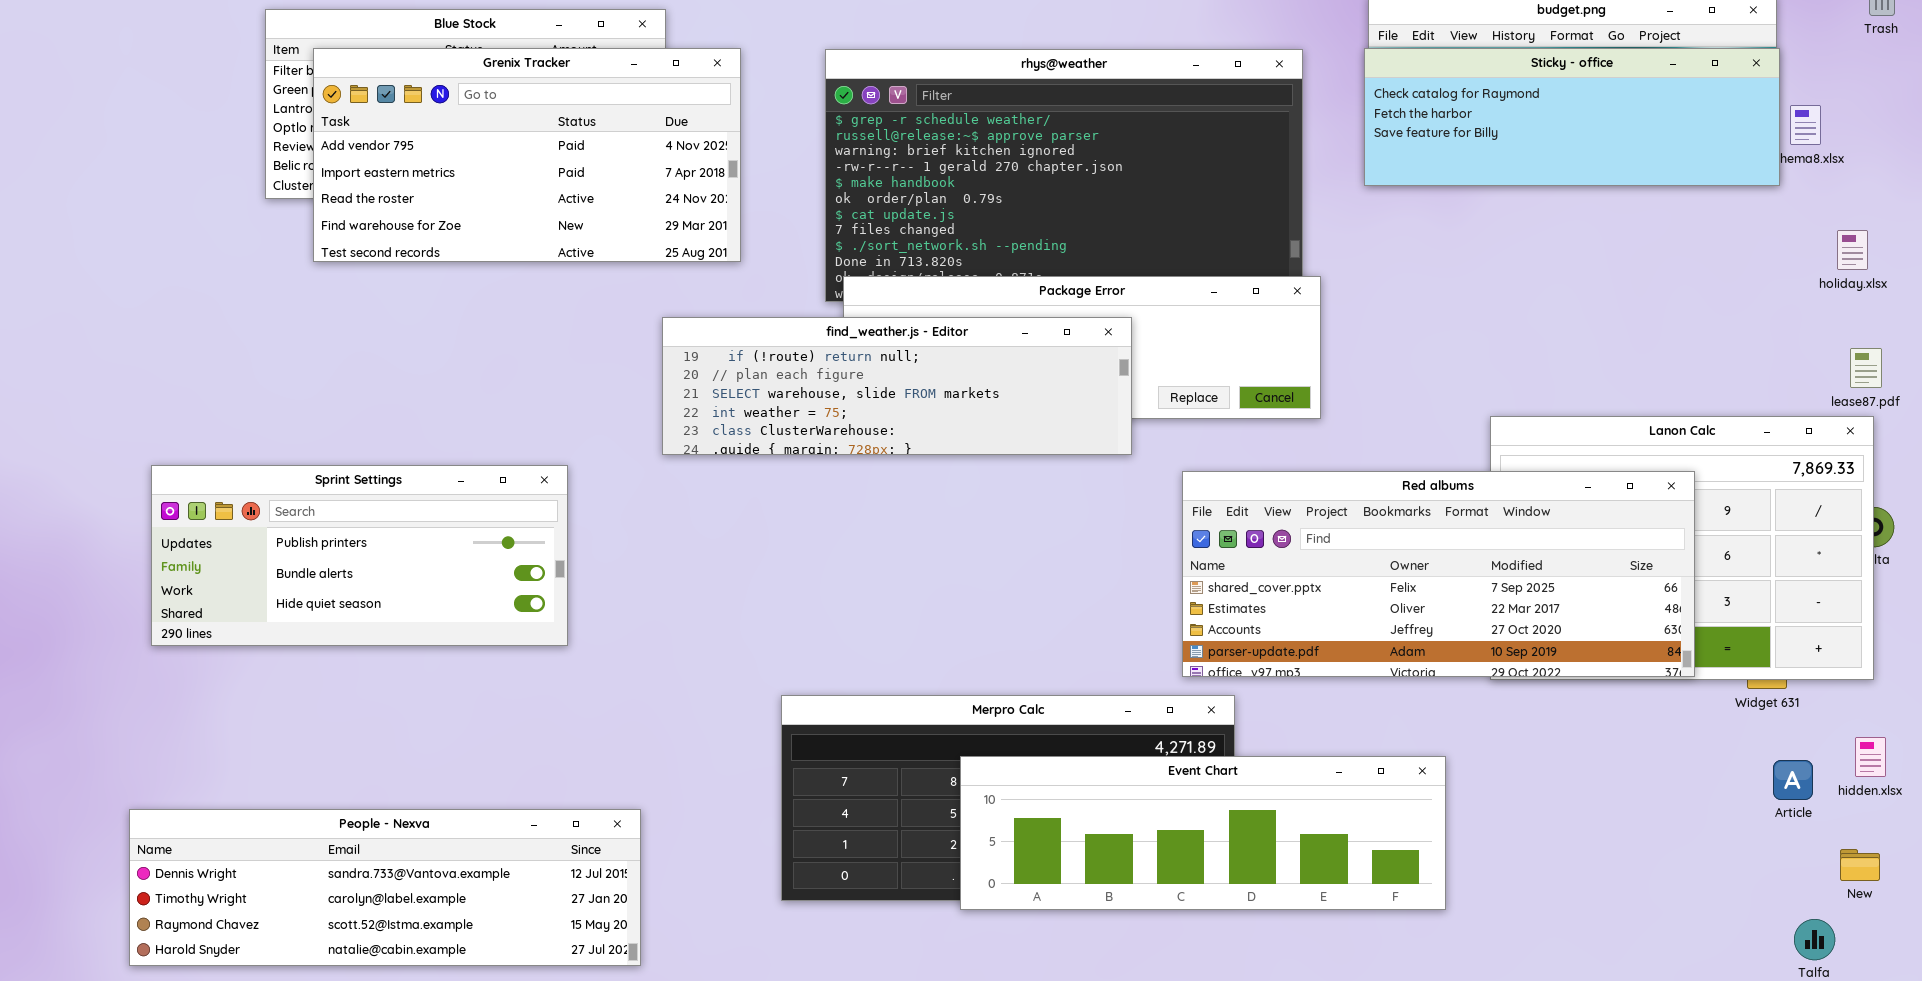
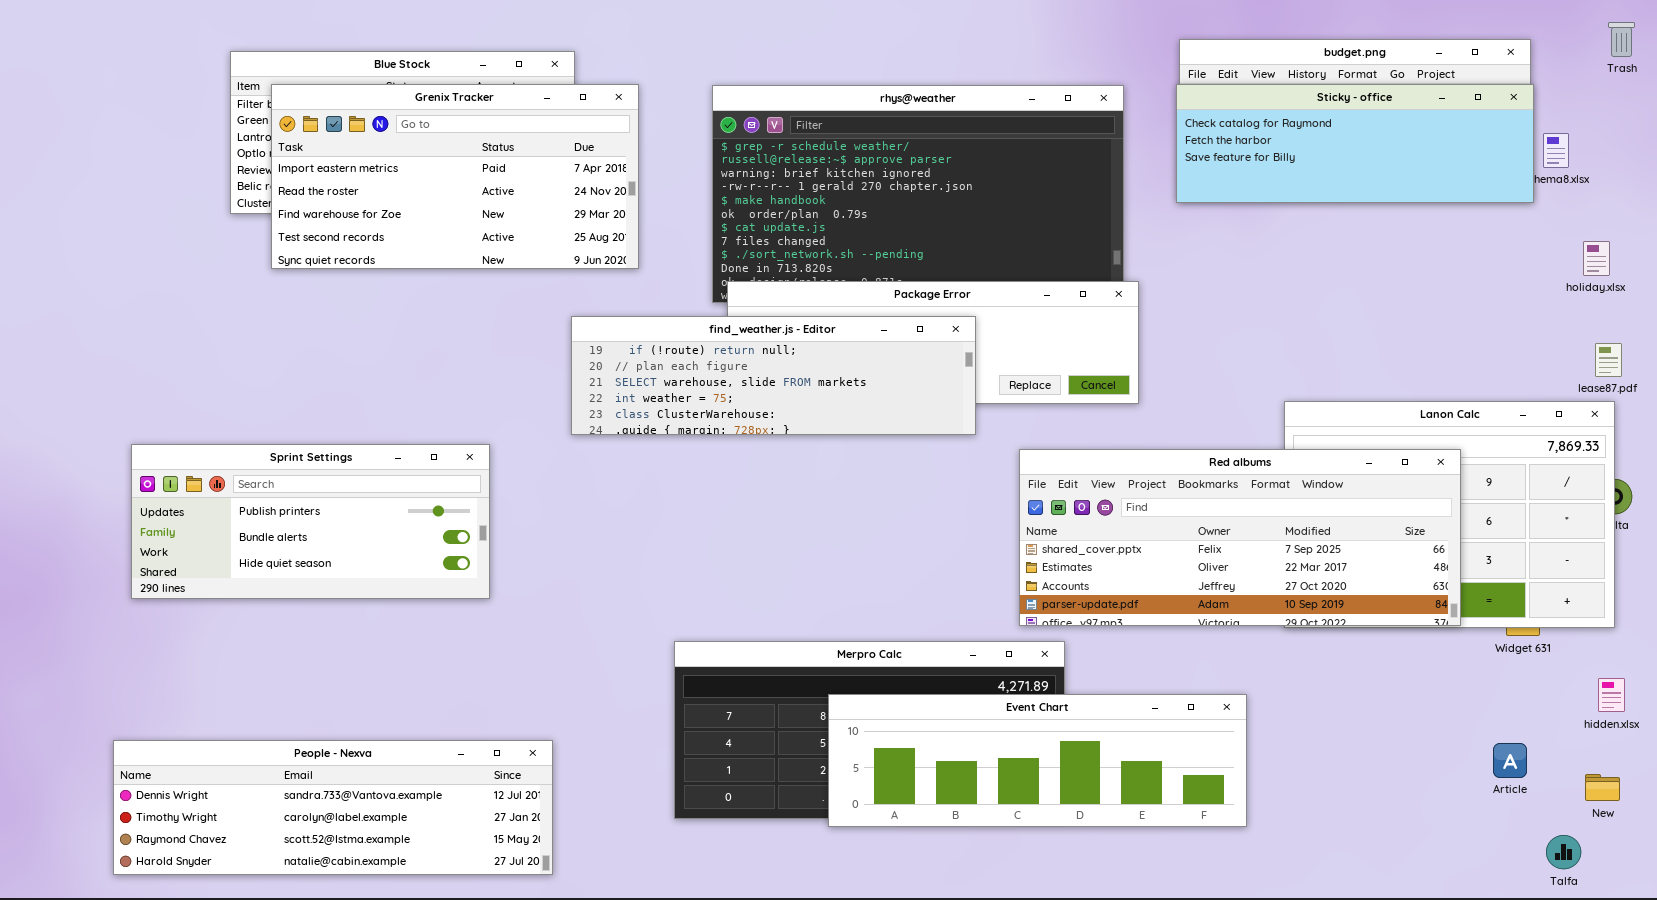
Grenix Tracker: [313,48,741,262] -> [271,84,639,269], scrolled down 1 row
Article: [1773,760,1813,800] -> [1493,743,1527,778], moved

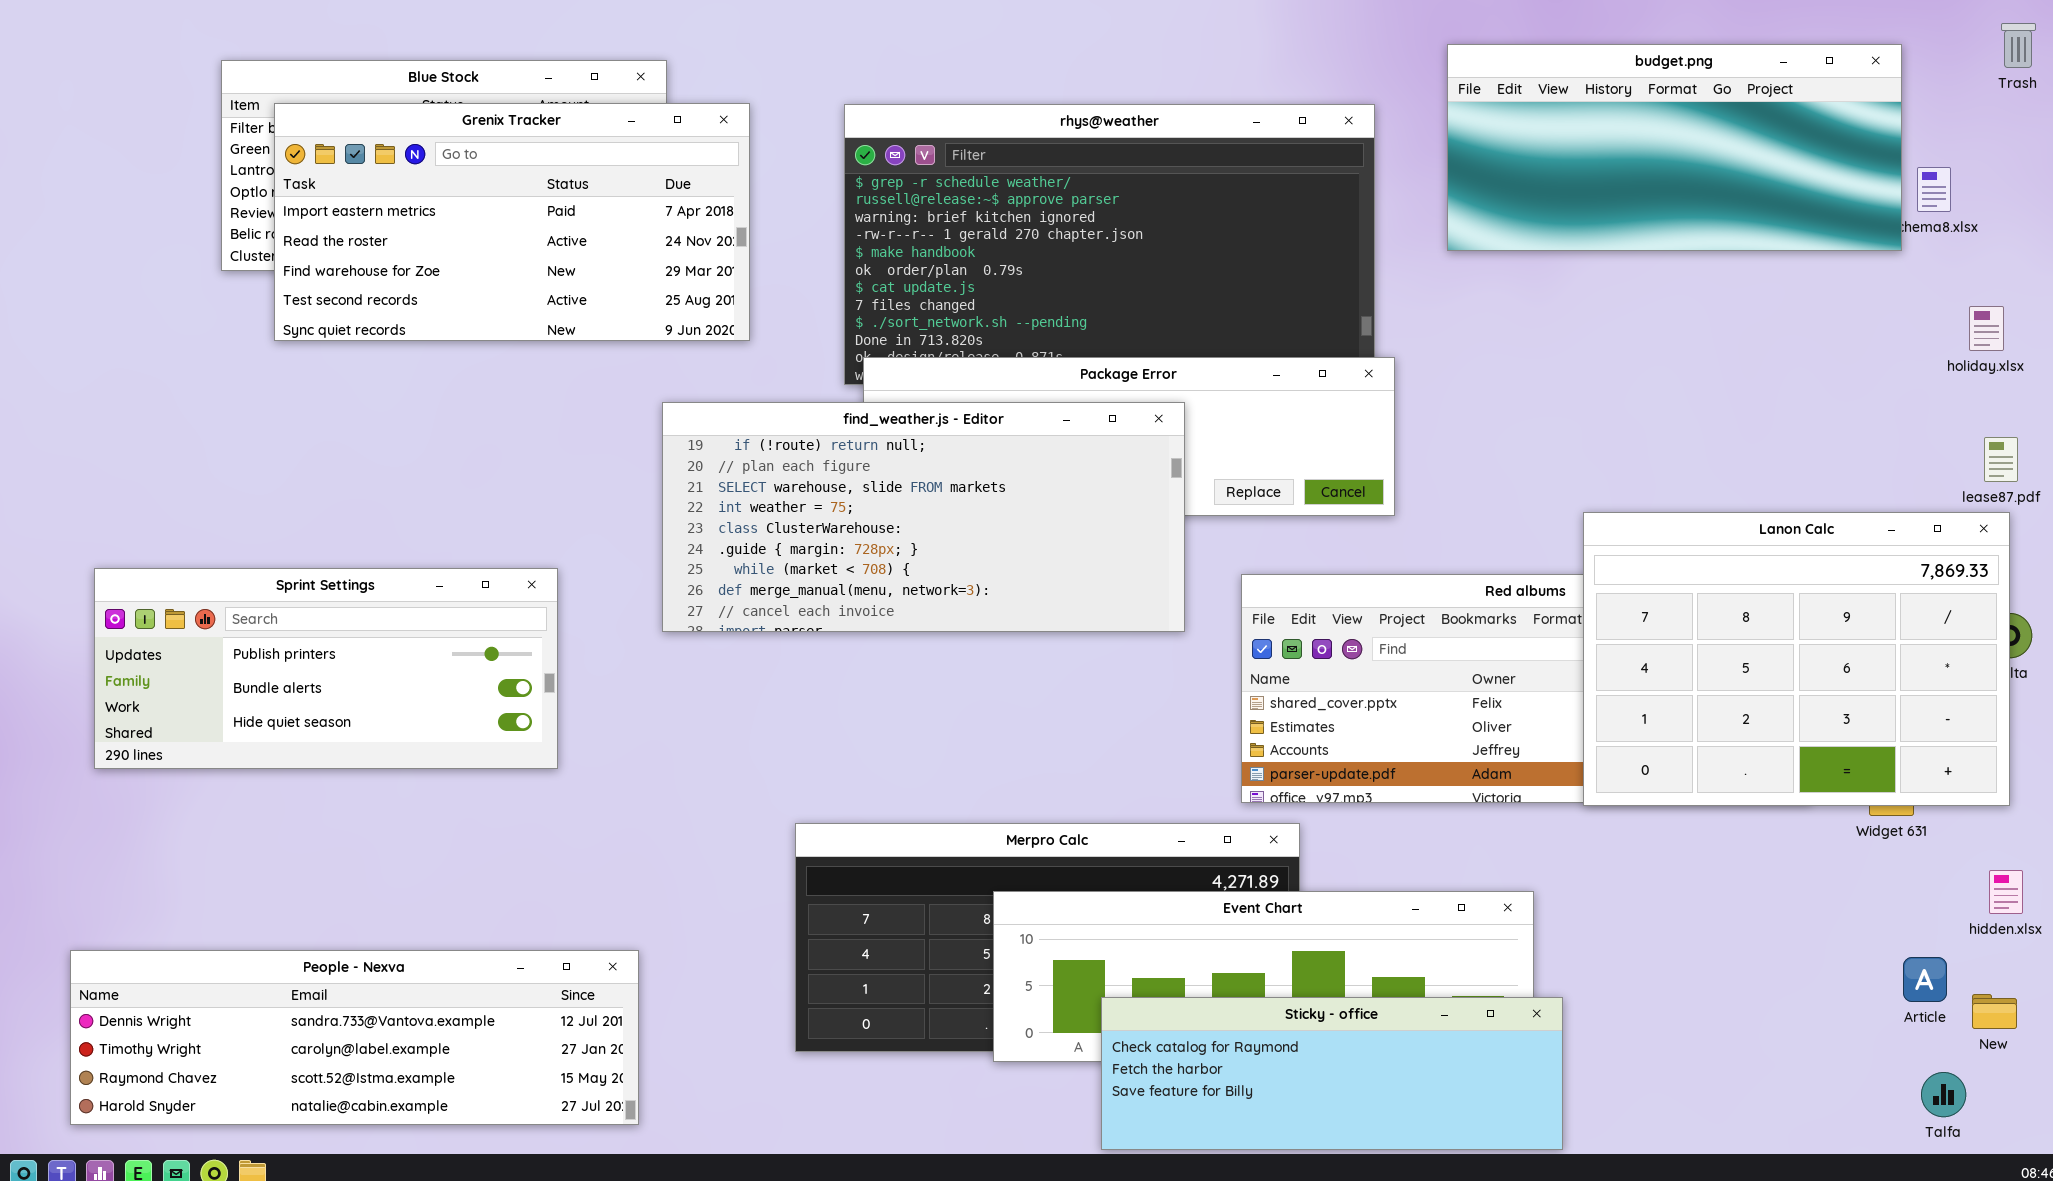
Sticky - office: [1176,84,1534,203] -> [1101,997,1563,1150], moved
find_weather.js - Editor: [571,316,976,435] -> [662,402,1185,632], resized
Lanon Calc: [1284,401,1615,628] -> [1583,512,2010,806], raised
Article: [1493,743,1527,778] -> [1903,957,1947,1002], moved

